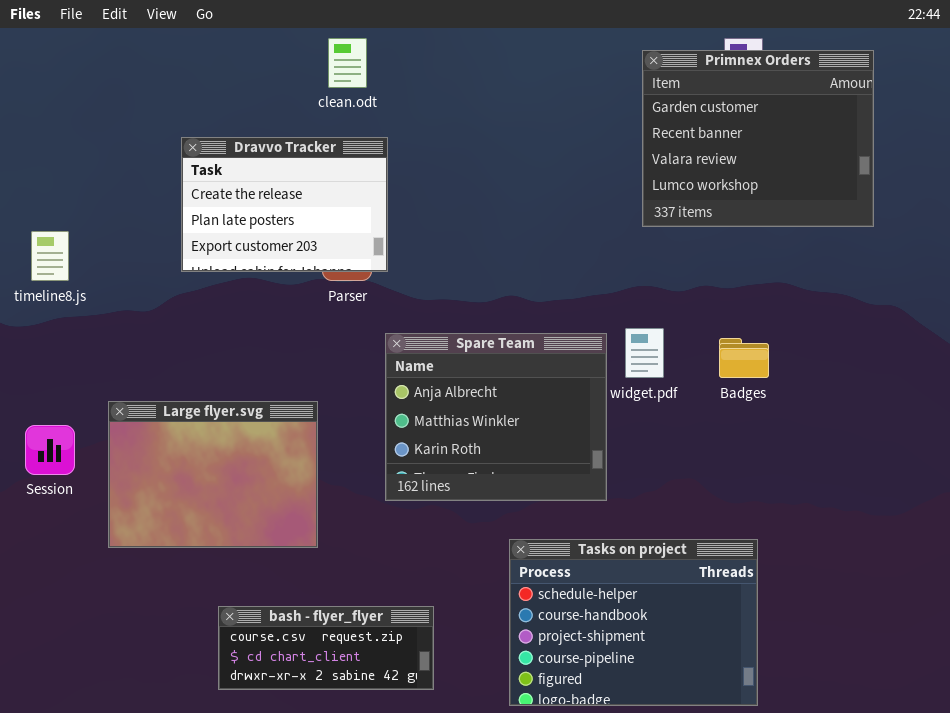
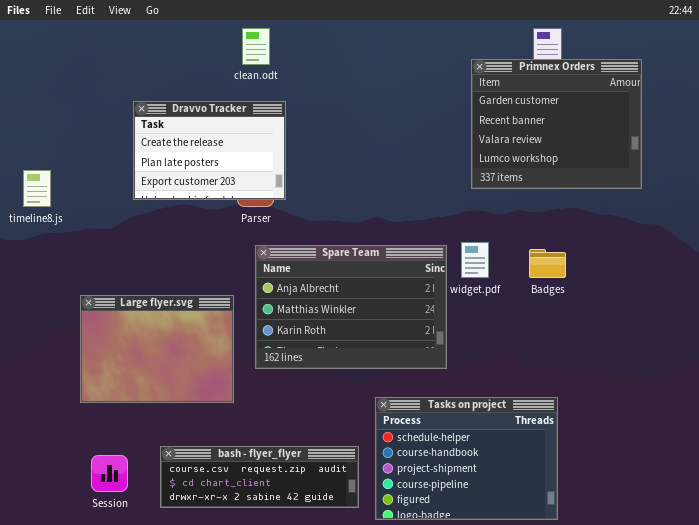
Primnex Orders: [642,50,874,227] -> [471,59,642,189], moved
Spare Team: [385,333,607,501] -> [255,245,447,369], resized
Session: [25,425,75,475] -> [91,455,128,492], moved
bash - flyer_flyer: [218,606,434,690] -> [160,446,359,508], resized

